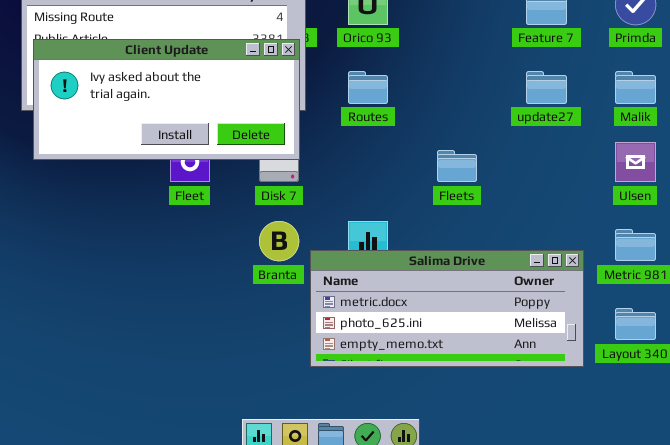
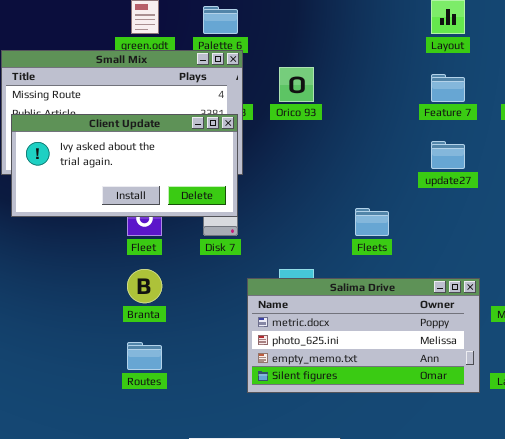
Routes: [348,71,388,104] -> [127,342,162,370], moved
Branta: [259,221,299,261] -> [127,269,162,303], moved
Salima Drive: [310,250,584,367] -> [247,278,480,393], resized

